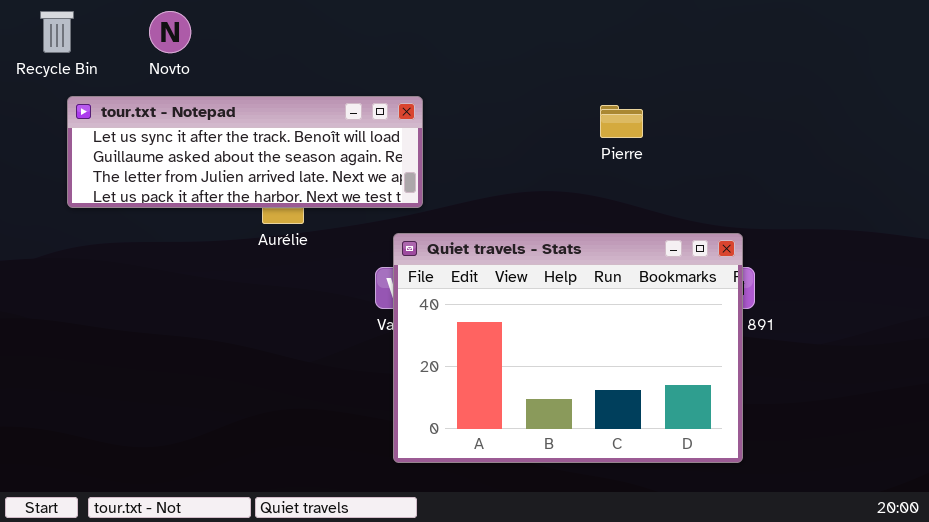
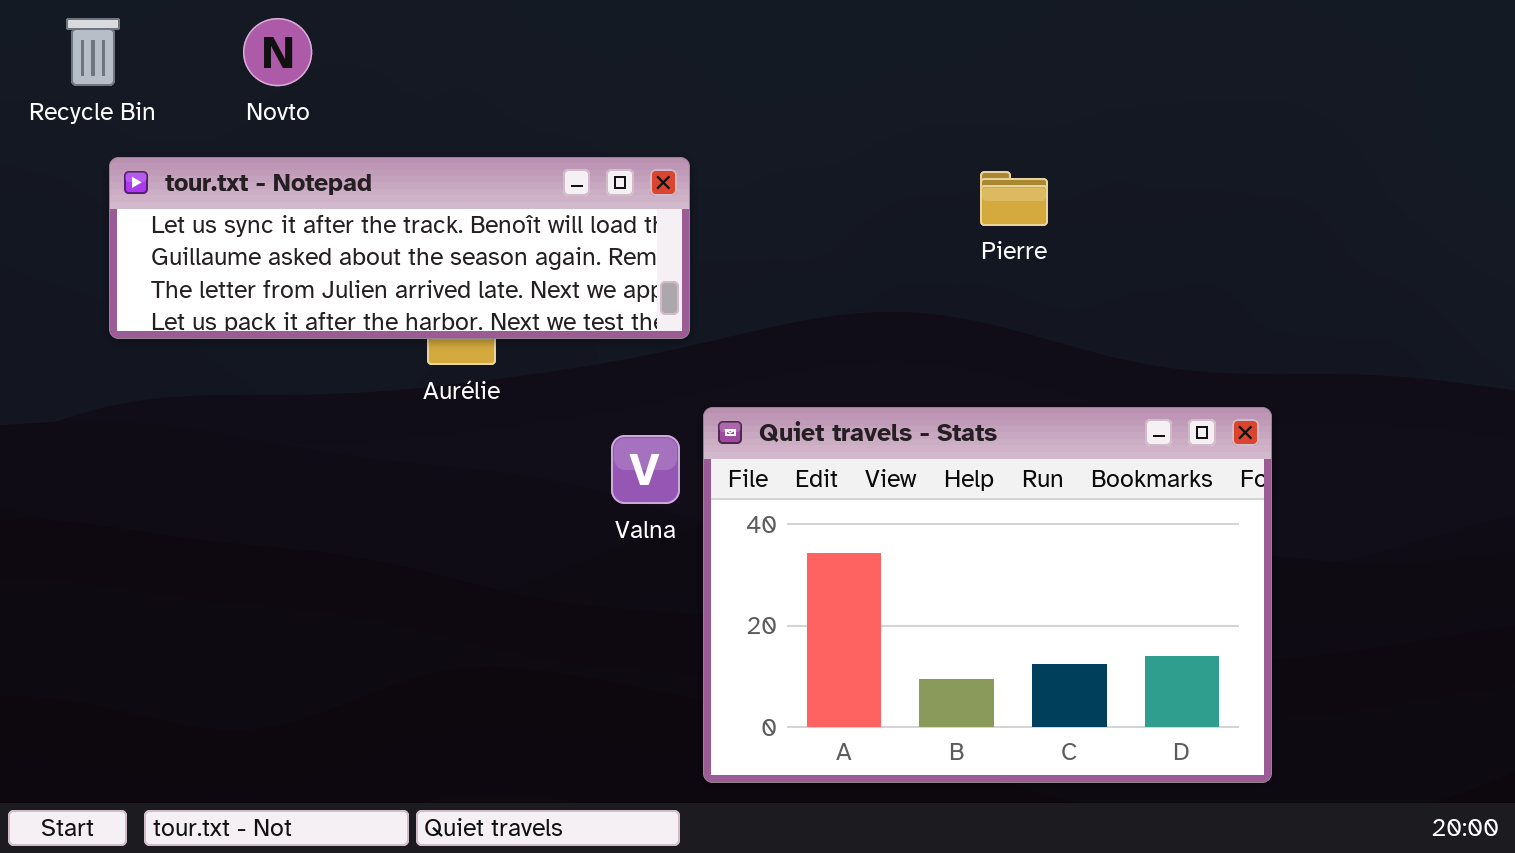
Quiet travels - Stats: [393,233,743,463] -> [703,407,1272,783], moved

